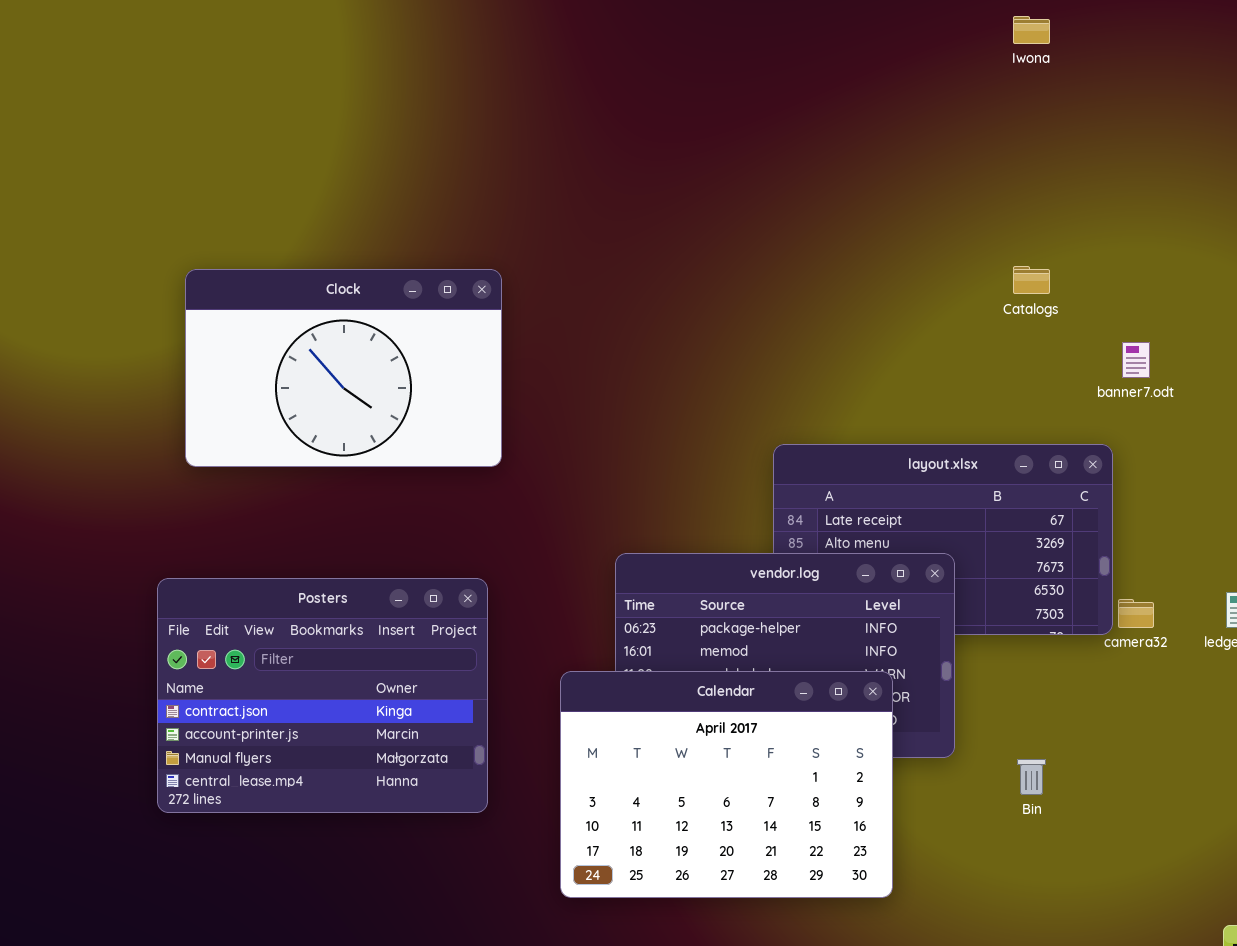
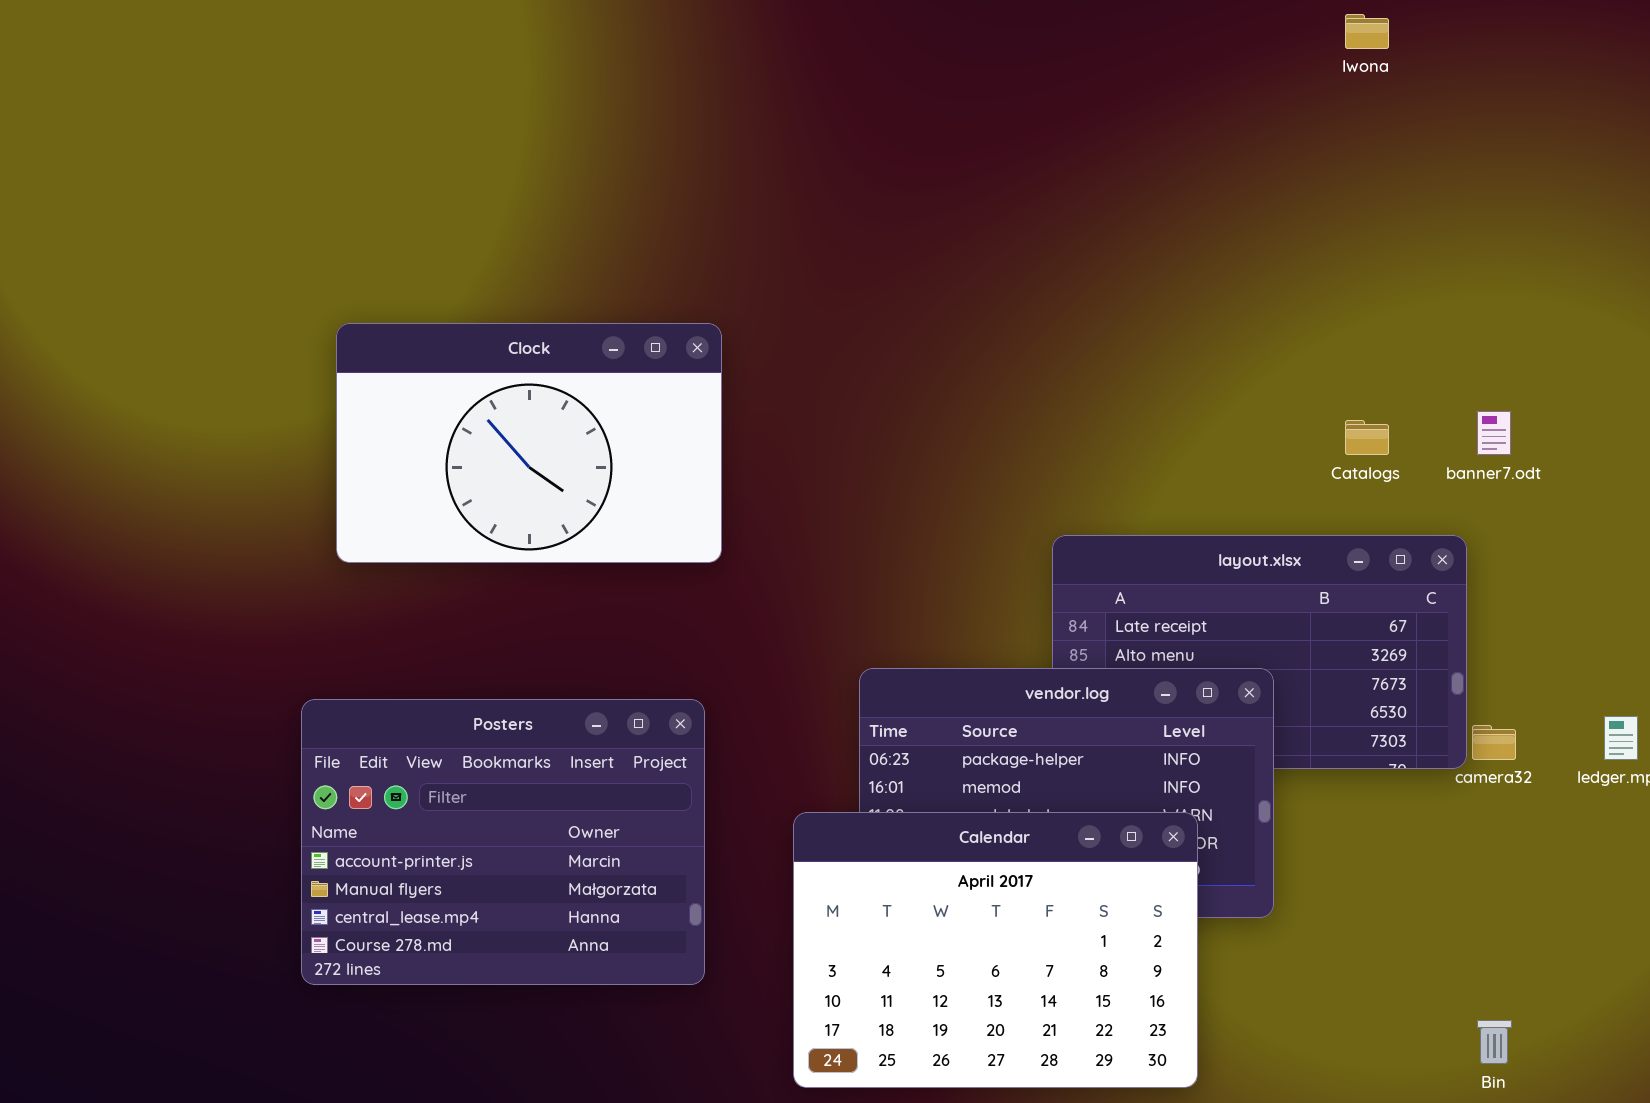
Catalogs: [1013,266,1050,294] -> [1345,420,1389,455], moved
Posters: [157,578,488,813] -> [301,699,705,985], scrolled down 1 row
Bin: [1017,759,1046,795] -> [1477,1020,1512,1064], moved

